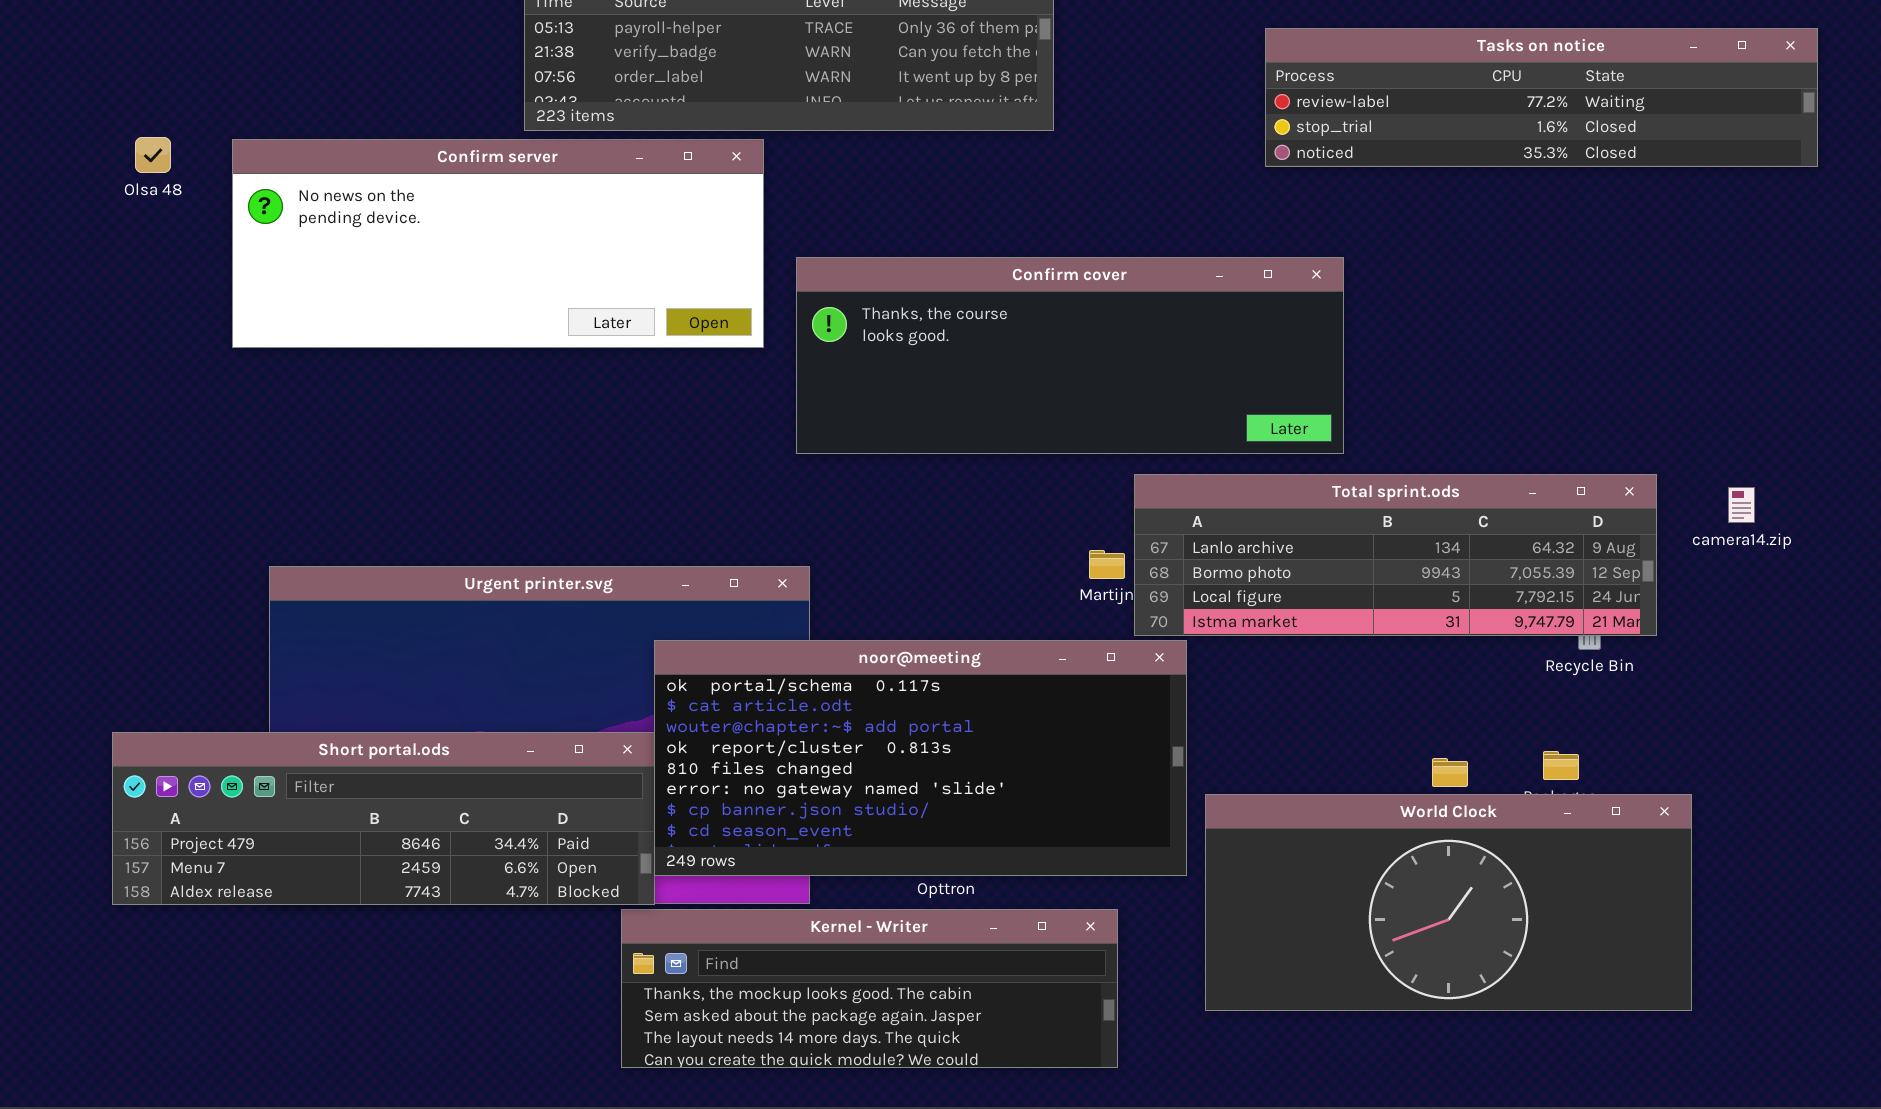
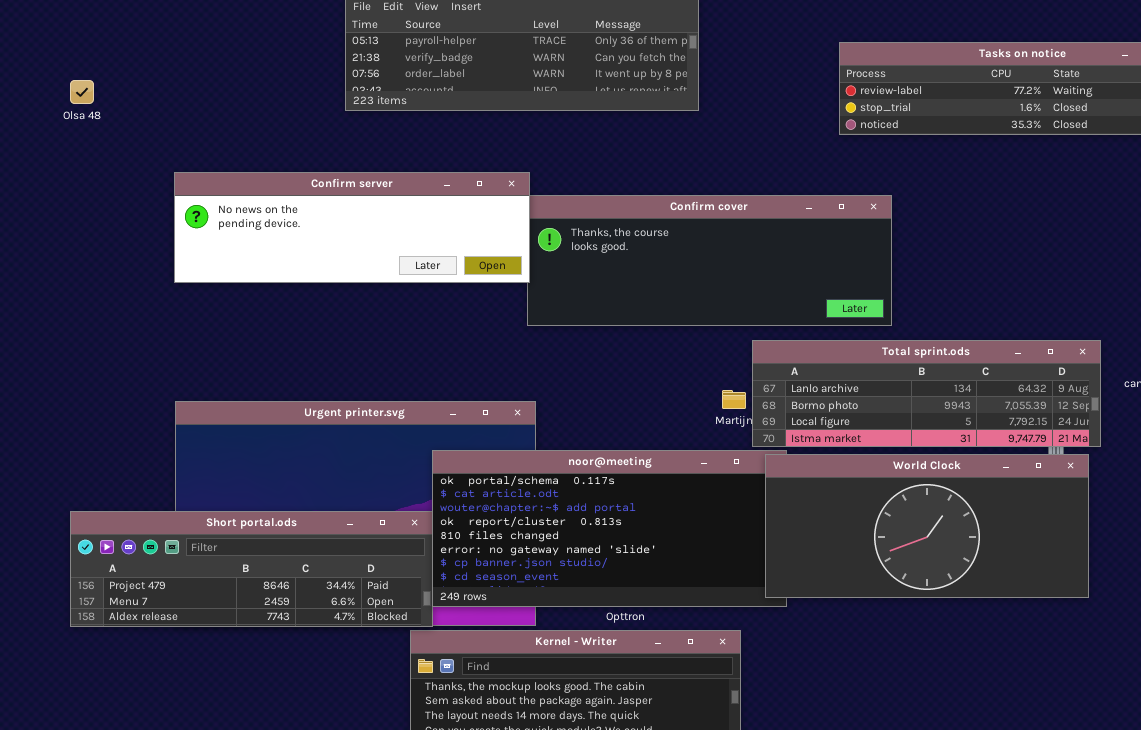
Olsa 48: [135,137,171,173] -> [70,80,94,104], moved
Confirm server: [232,139,764,348] -> [174,172,530,283], moved, resized
World Clock: [1205,794,1692,1011] -> [765,454,1089,598], moved

